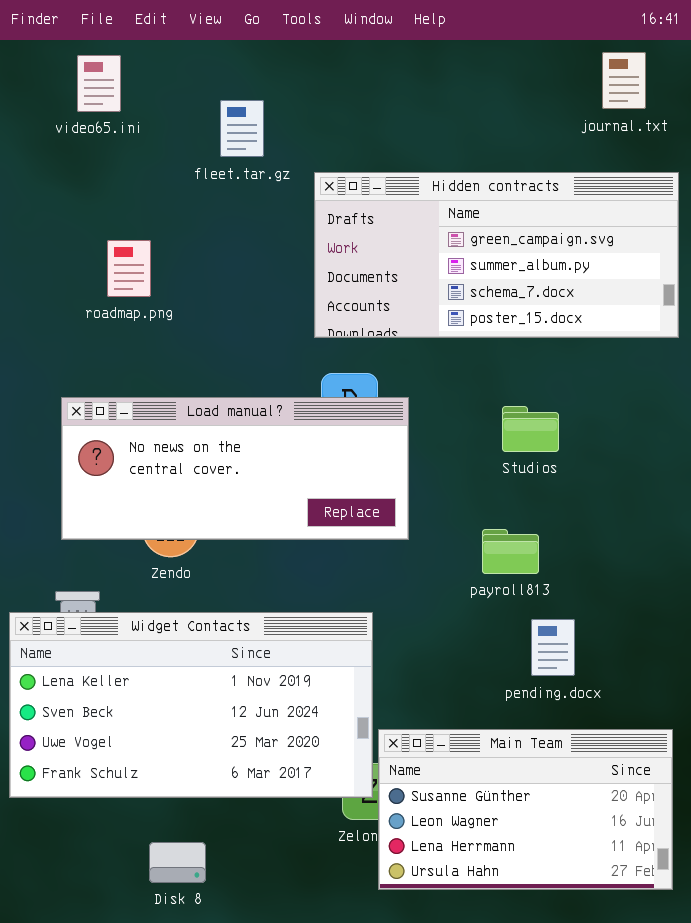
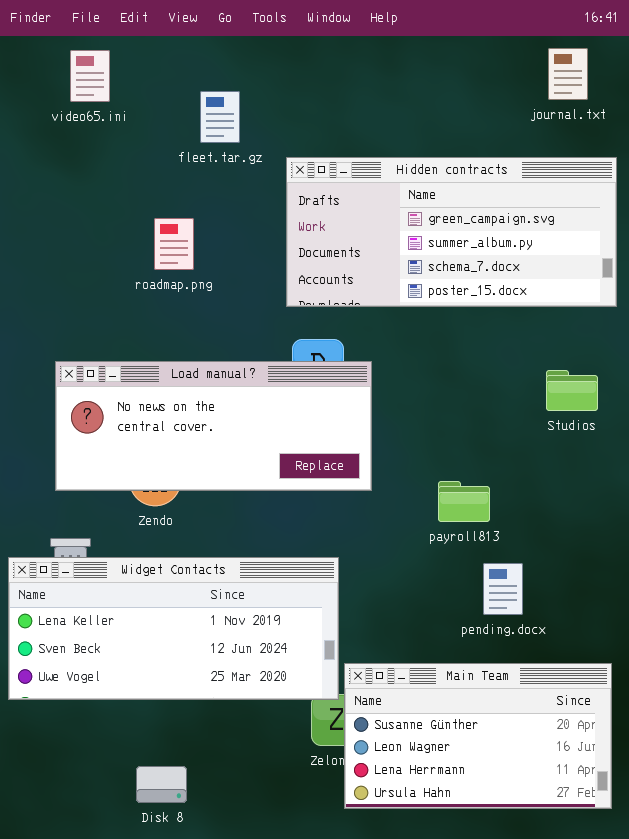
roadmap.png: [107,240,151,297] -> [154,218,194,270], moved
Studios: [502,406,559,452] -> [546,370,598,411], moved
Widget Contacts: [9,612,373,798] -> [8,557,339,700], resized

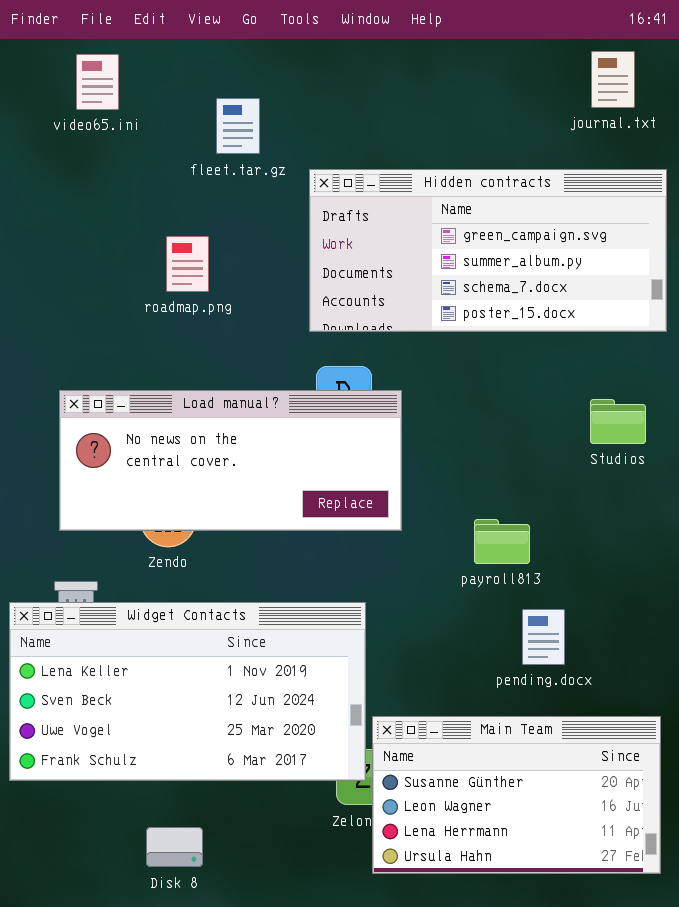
Widget Contacts: [8,557,339,700] -> [9,602,366,781], resized

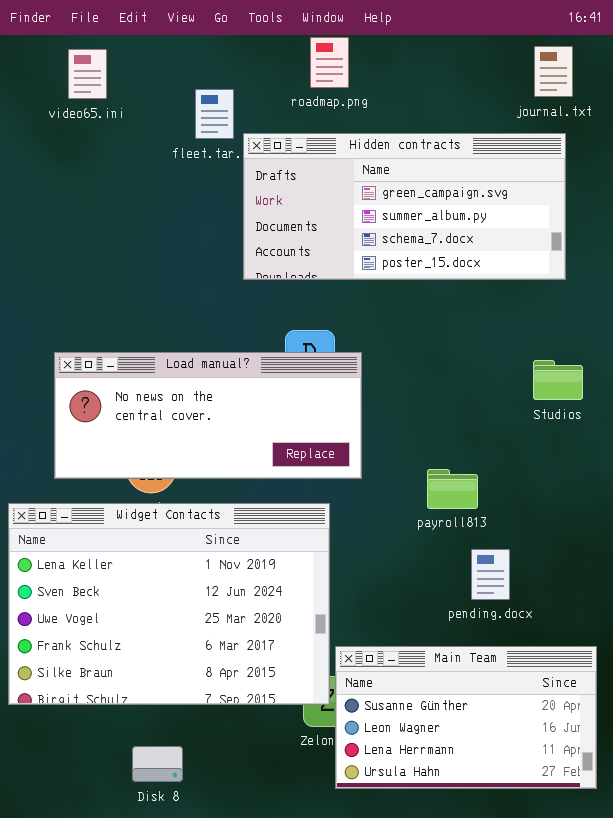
Hidden contracts: [309,169,667,332] -> [243,133,566,280], moved
roadmap.png: [166,236,209,292] -> [310,37,349,88], moved
Widget Contacts: [9,602,366,781] -> [8,503,330,705], resized

